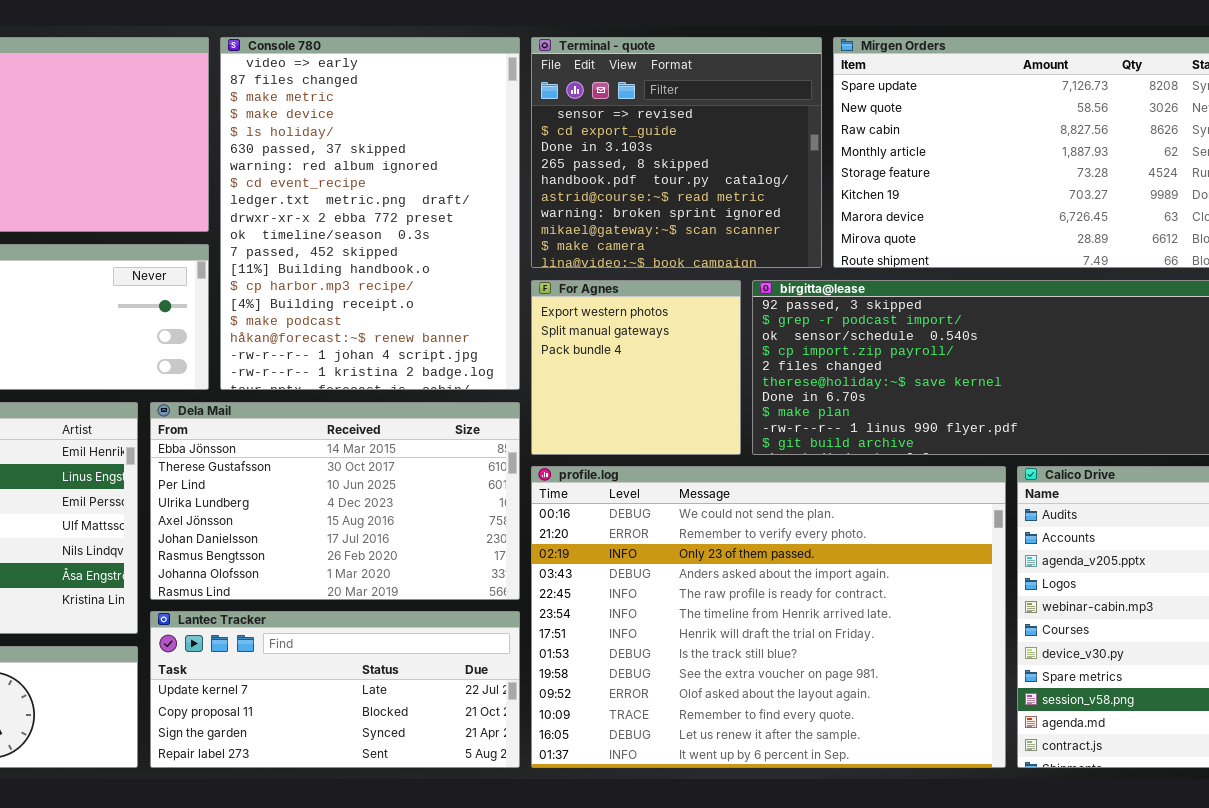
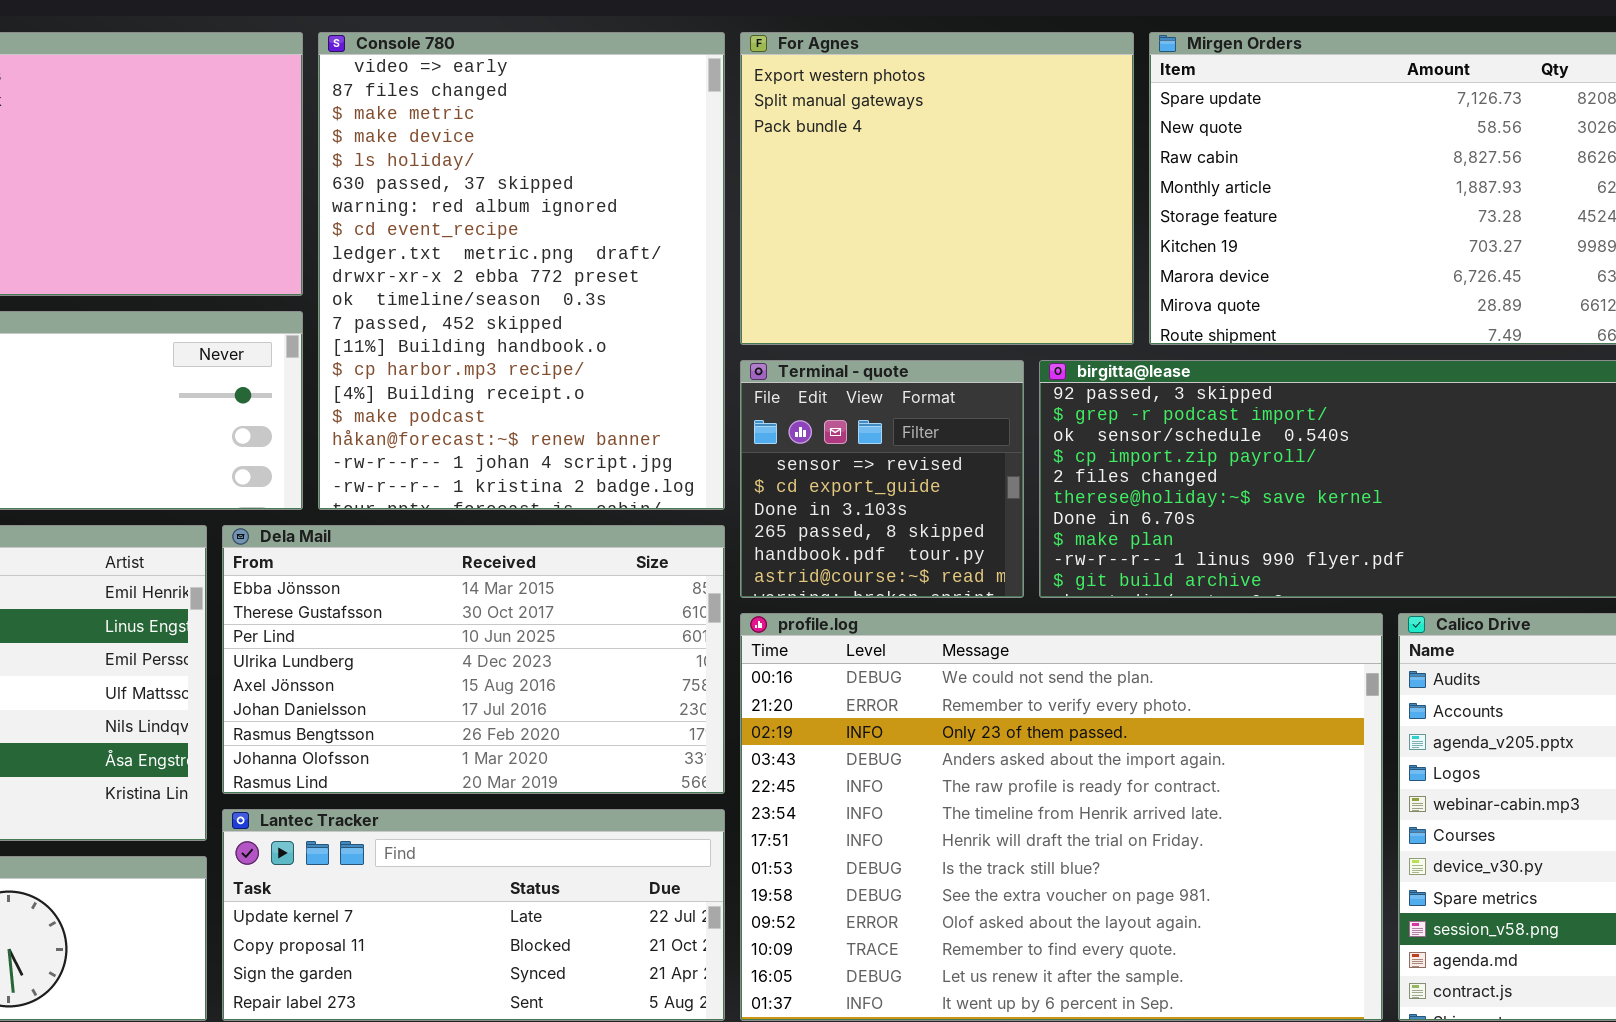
Terminal - quote: [531,37,822,268] -> [740,360,1024,598], moved, resized
For Agnes: [531,280,741,455] -> [740,32,1134,345], moved, resized

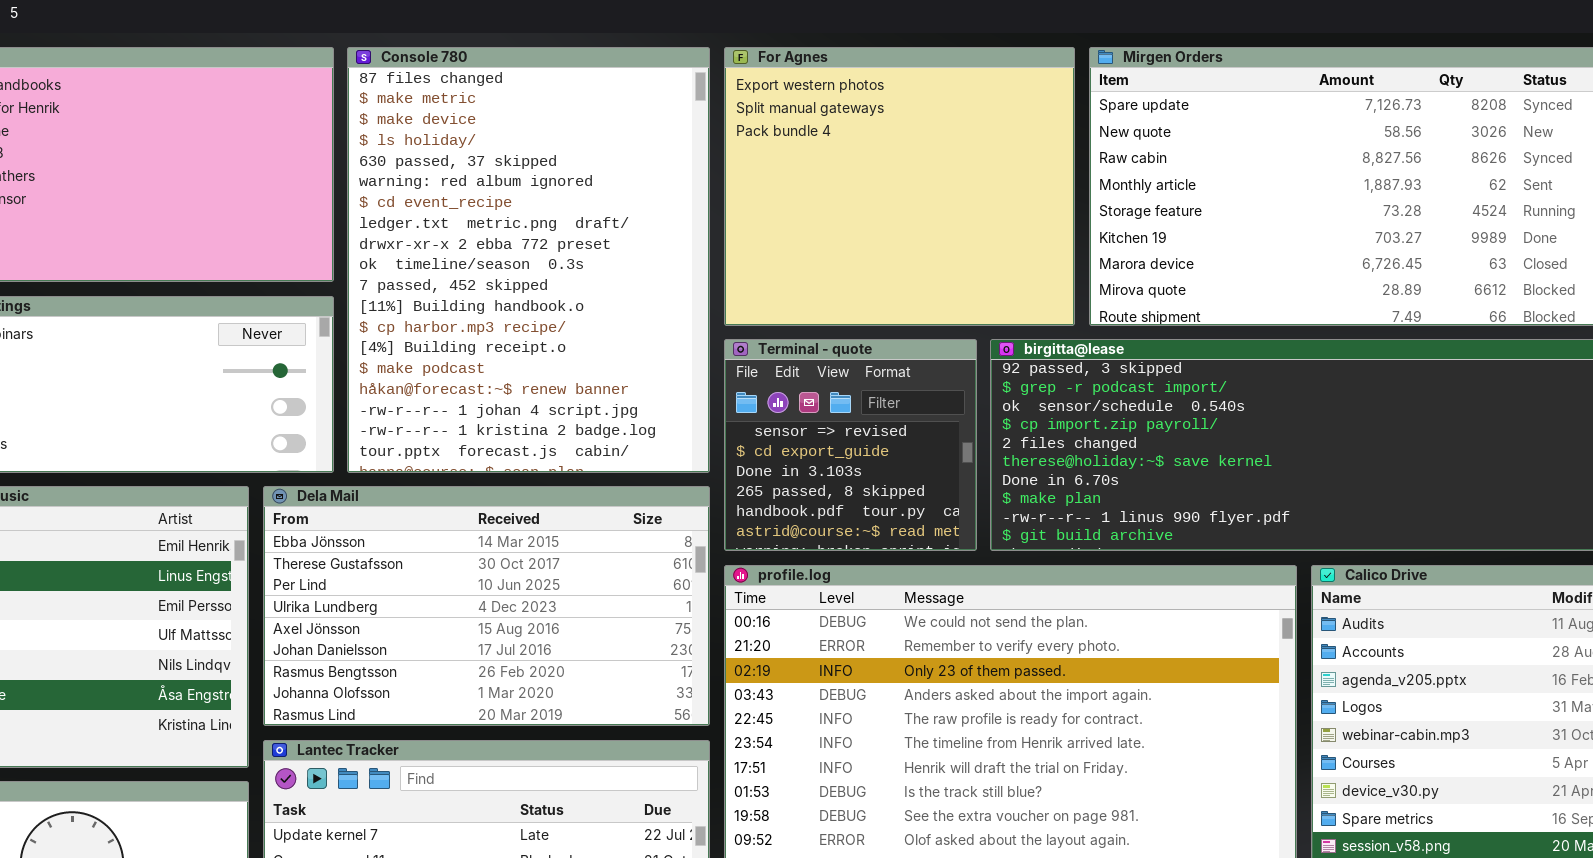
Console 780: [318,32,725,510] -> [347,47,710,473], scrolled down 1 row

